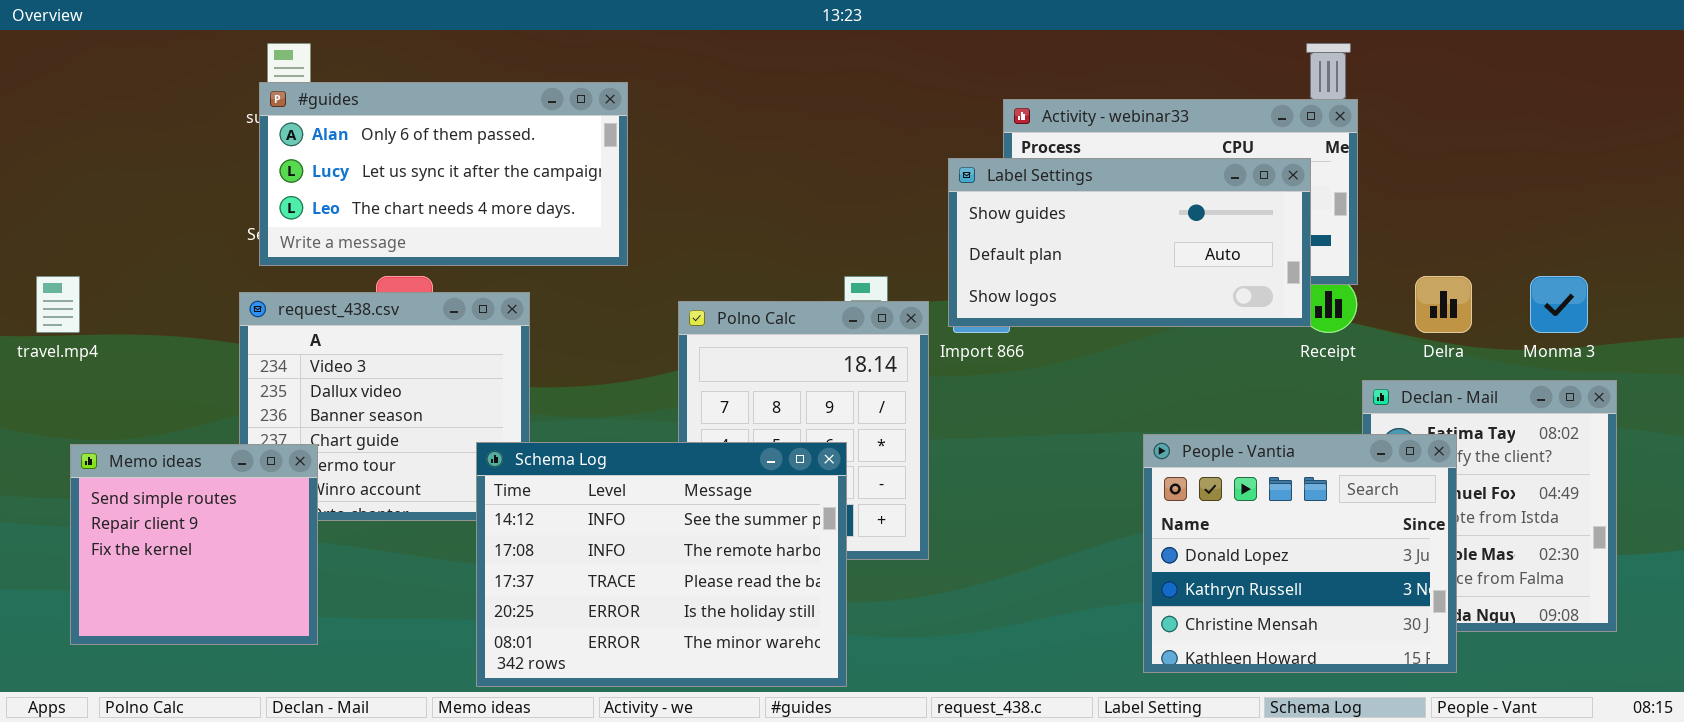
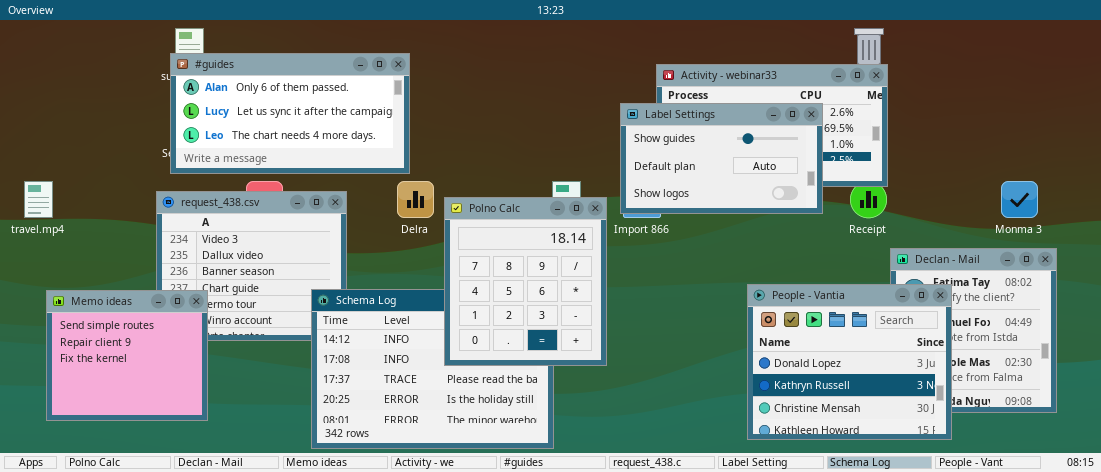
Label Settings: [948,158,1311,327] -> [620,103,823,214], resized
Delra: [1415,276,1472,333] -> [397,181,434,218], moved
Polno Calc: [678,301,929,560] -> [444,197,607,366], raised

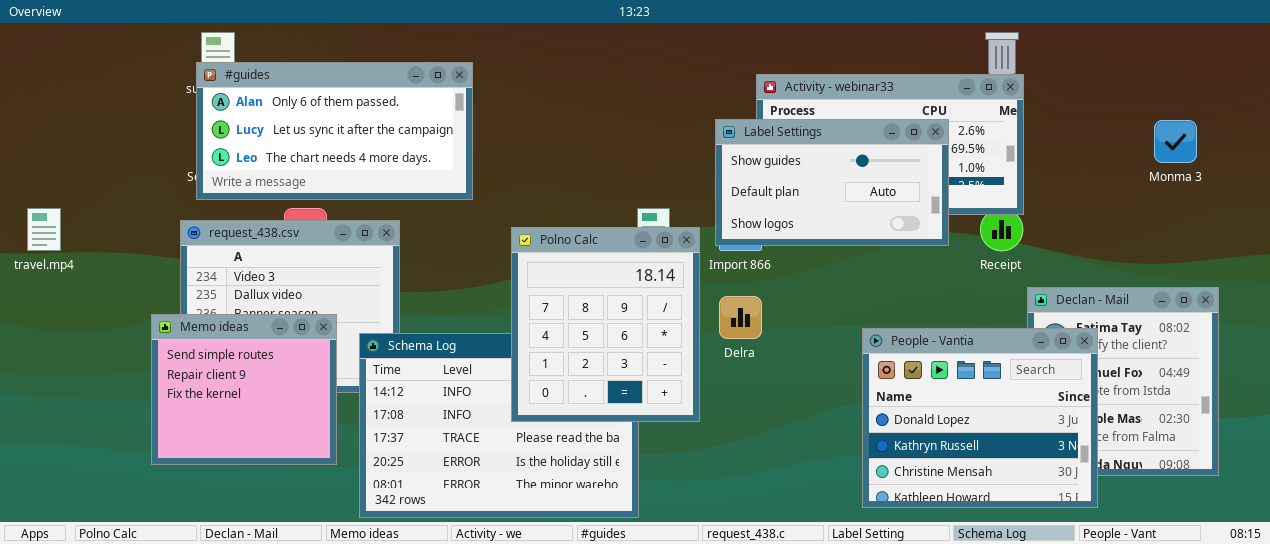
Delra: [397,181,434,218] -> [719,296,762,339], moved
Monma 3: [1001,181,1038,218] -> [1154,120,1197,163], moved
Memo ideas: [46,290,208,421] -> [151,314,337,465], moved

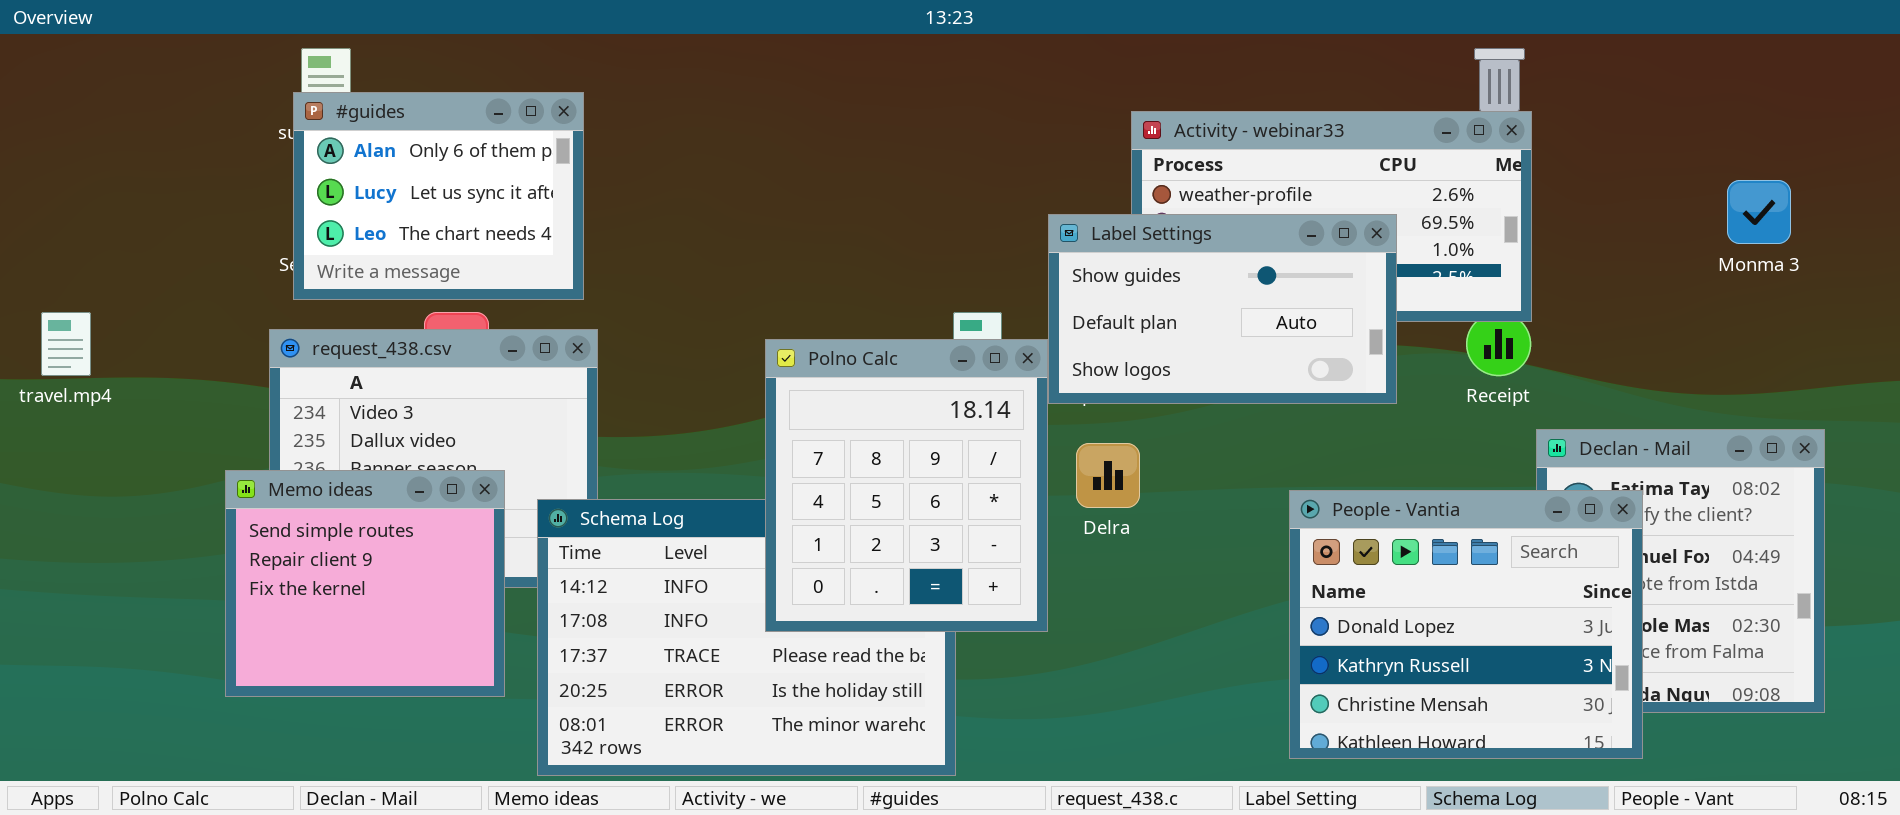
#guides: [196,62,473,200] -> [293,92,584,300], resized
Label Settings: [715,119,949,246] -> [1048,214,1397,404], moved

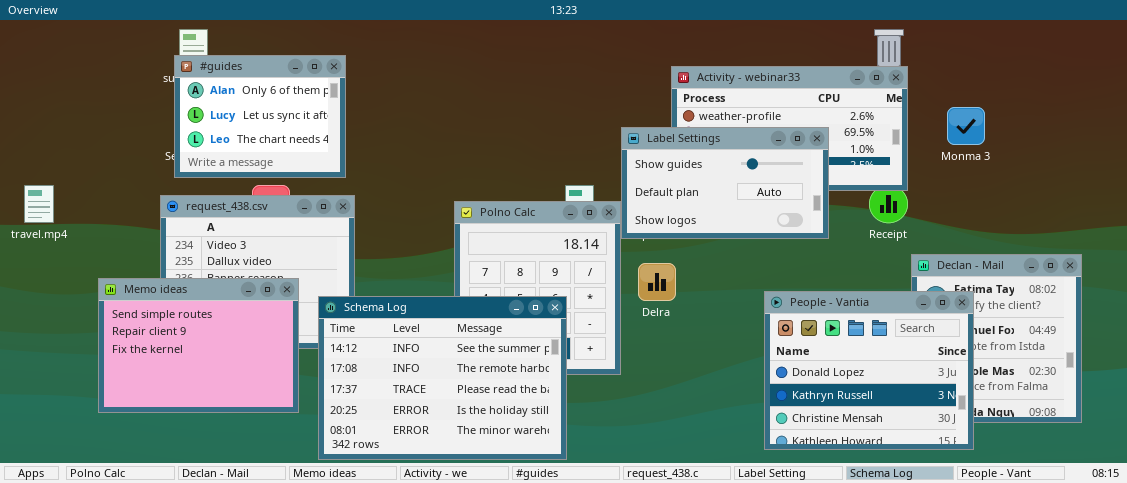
Monma 3: [1727,180,1791,244] -> [947,107,985,145], moved
Memo ideas: [225,470,505,697] -> [98,278,299,413], resized
Schema Log: [537,499,956,776] -> [318,296,567,460], raised

